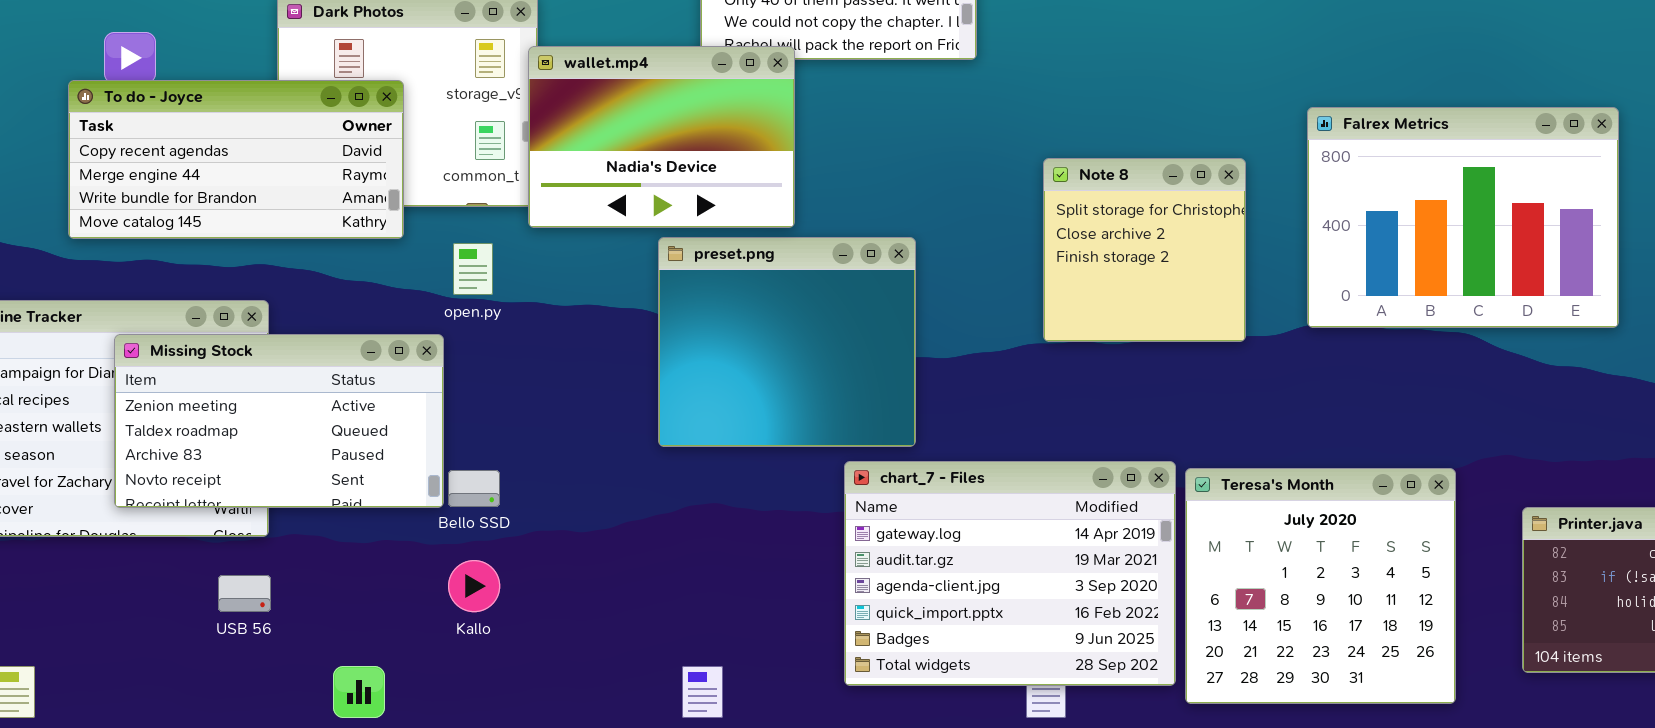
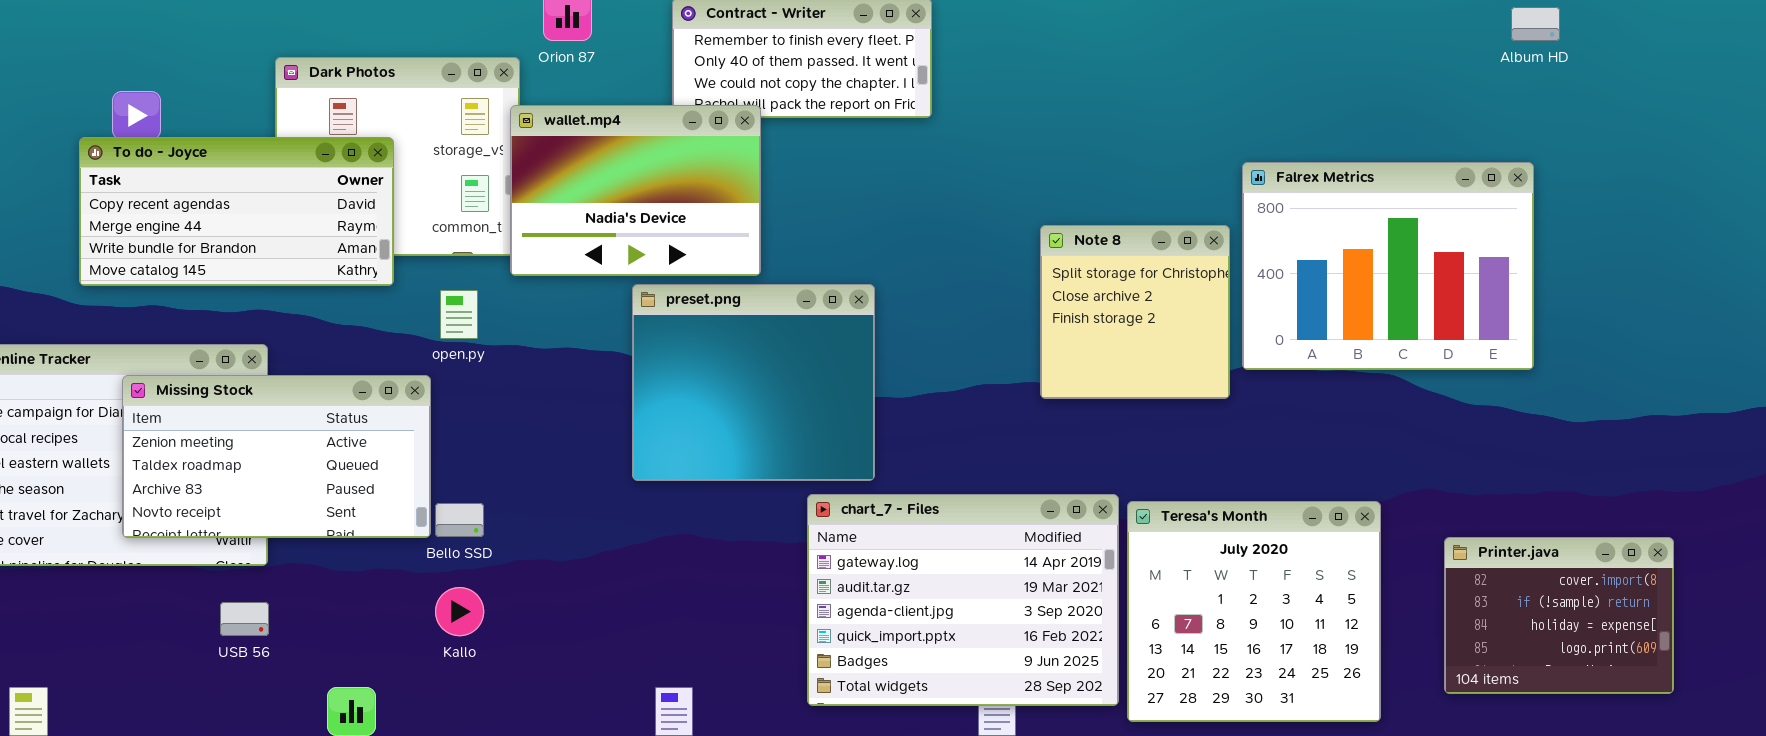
Note 8: [1043,158,1246,342] -> [1040,225,1230,399], moved

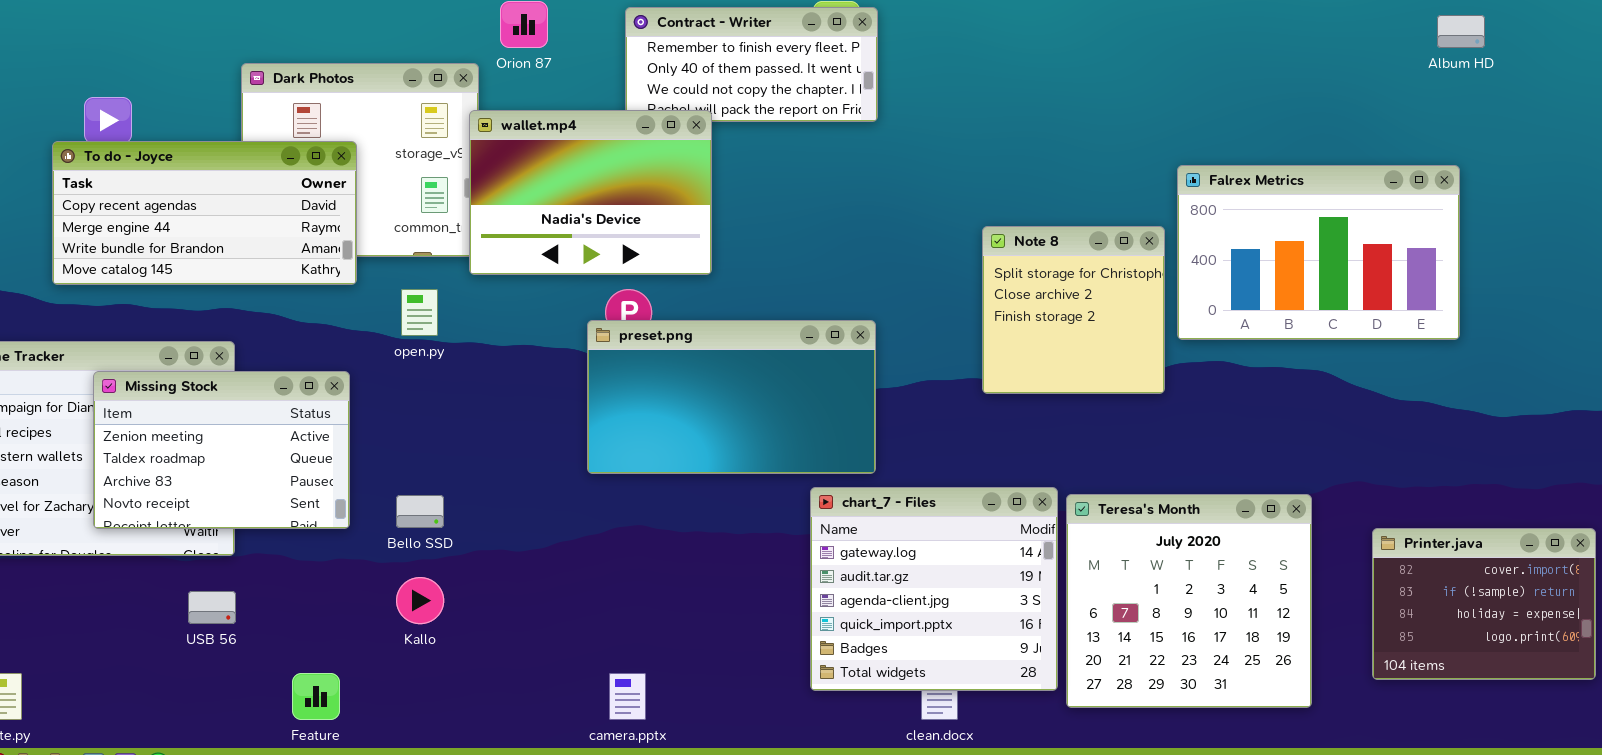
Falrex Metrics: [1242,162,1534,370] -> [1177,165,1460,340], resized
preset.png: [632,284,875,481] -> [587,320,876,474], resized
Missing Stock: [122,375,431,538] -> [93,371,350,529], resized
chart_7 - Files: [807,494,1119,706] -> [810,487,1058,691], resized

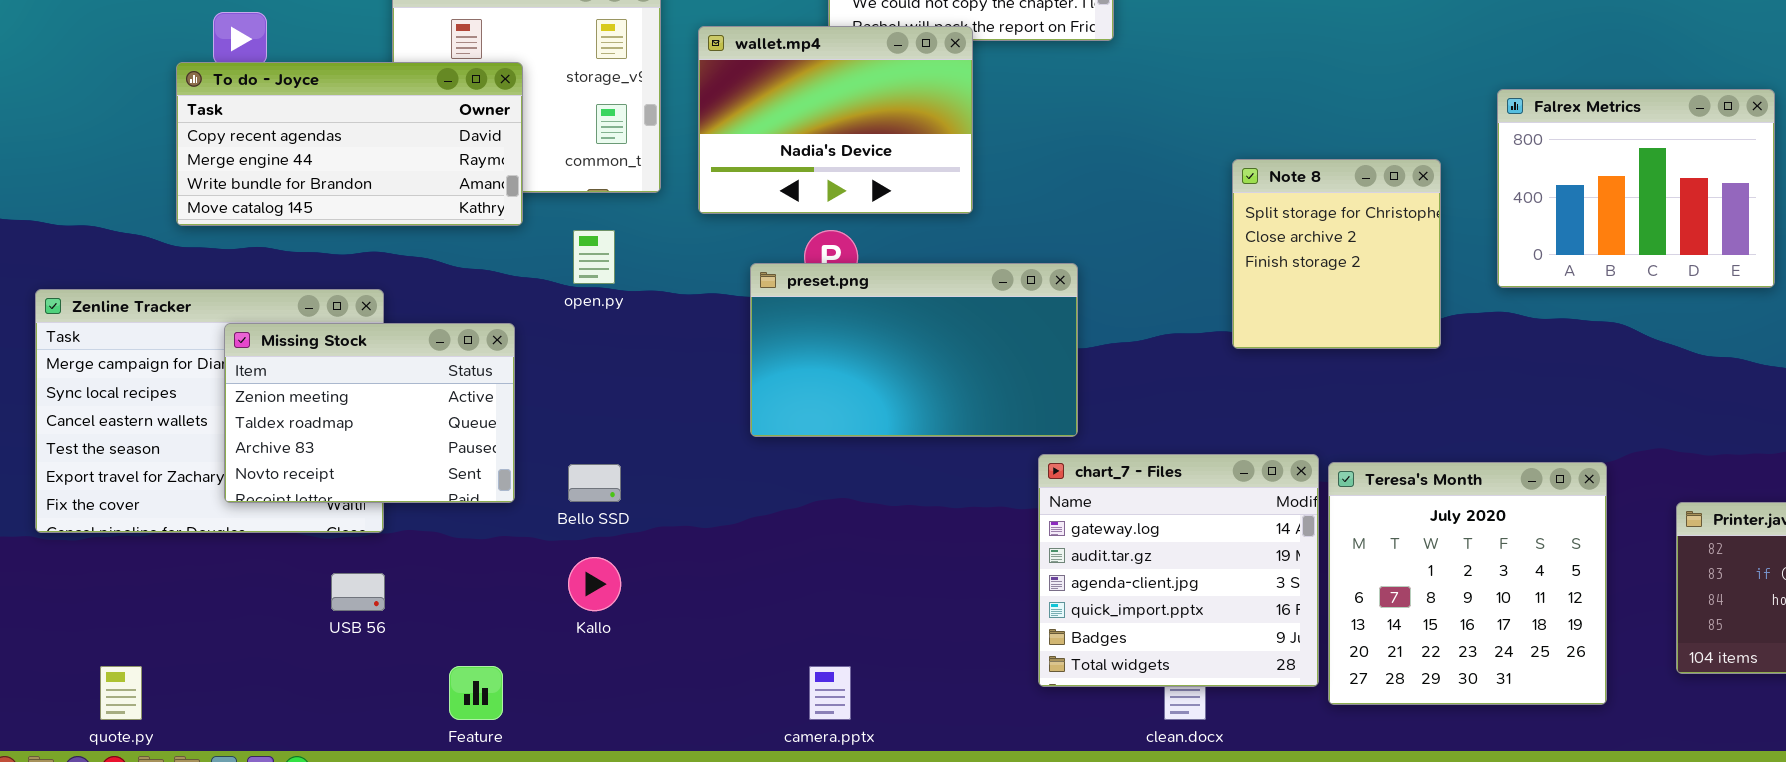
wallet.mp4: [469,110,712,275] -> [698,26,973,214], moved
Falrex Metrics: [1177,165,1460,340] -> [1497,89,1775,288], resized
preset.png: [587,320,876,474] -> [750,263,1078,437], moved

